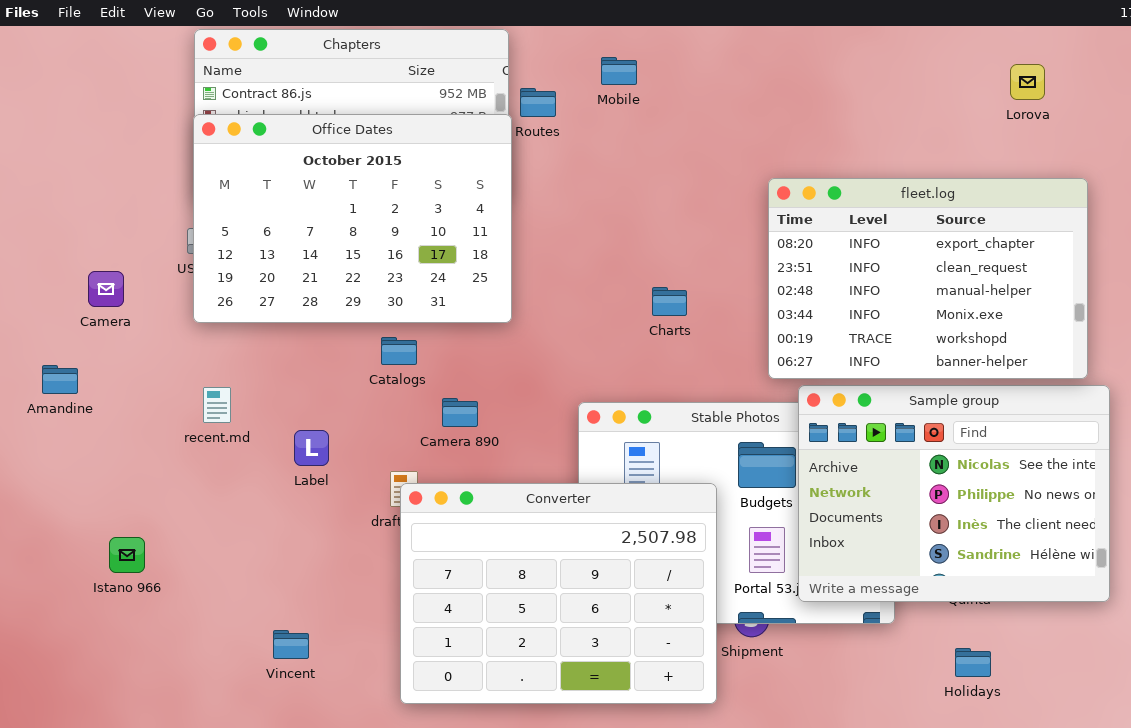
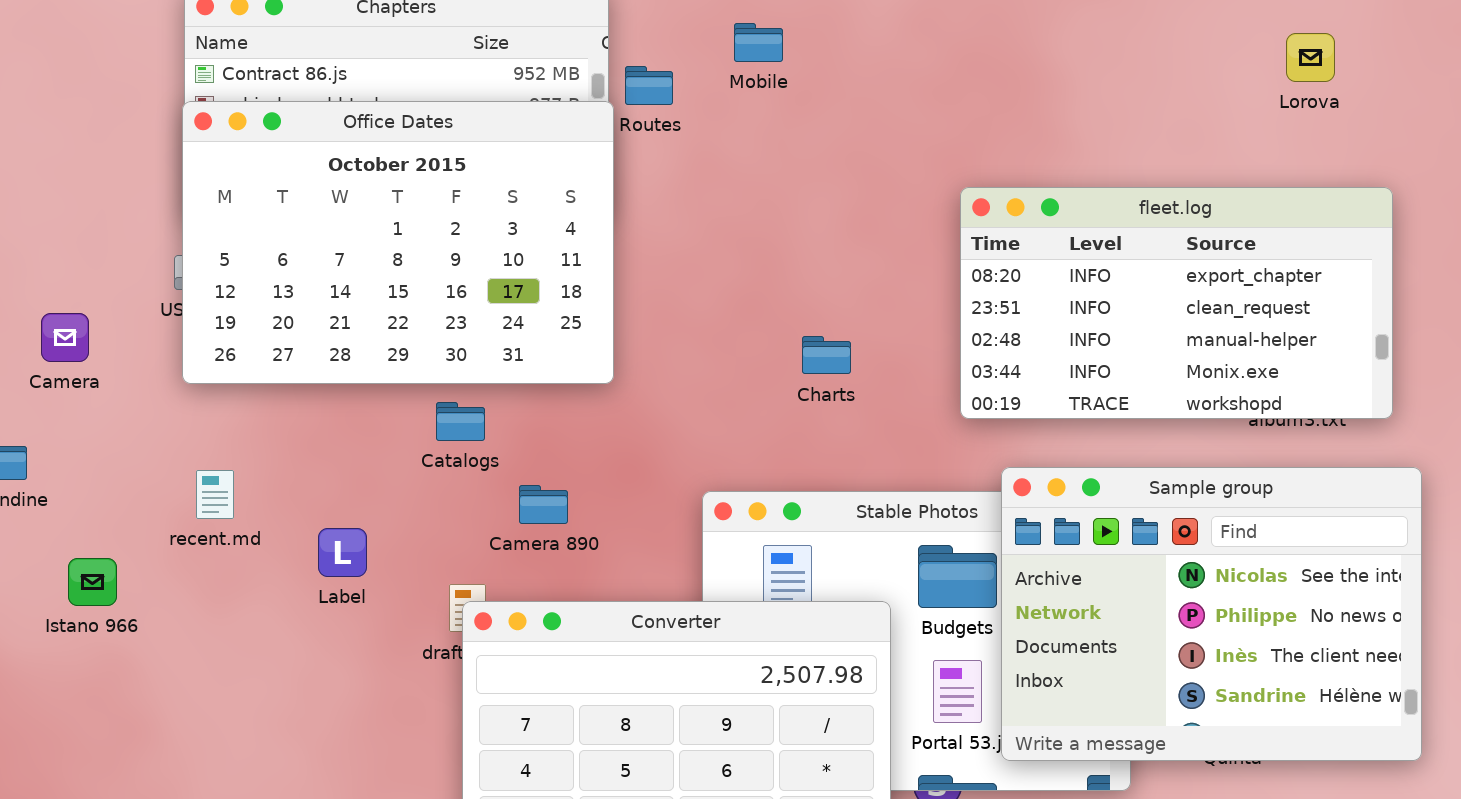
fleet.log: [768,178,1088,379] -> [960,187,1393,419], resized
Istano 966: [109,537,145,573] -> [68,558,117,606], moved

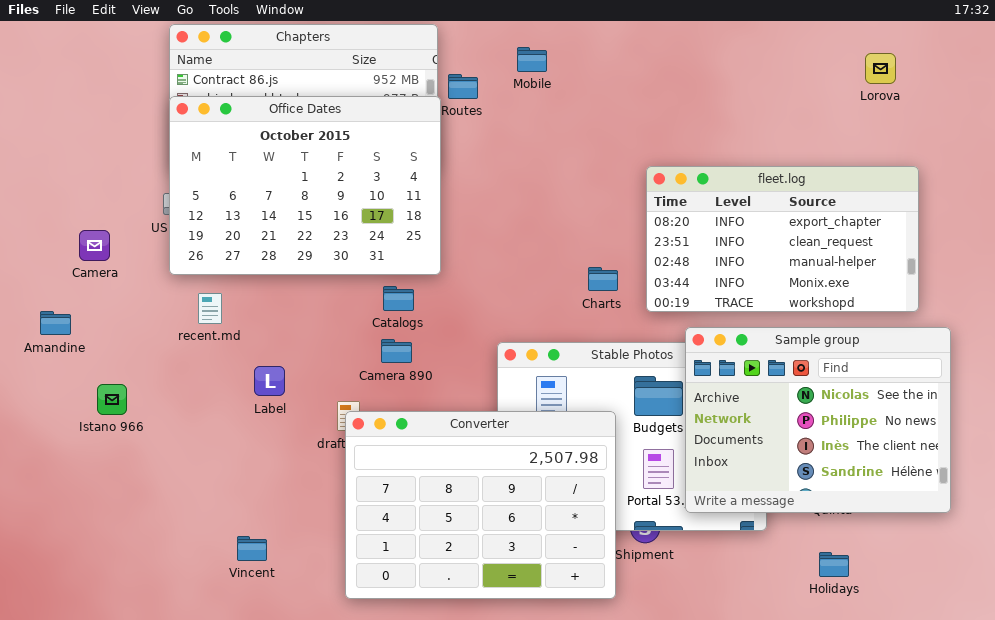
fleet.log: [960,187,1393,419] -> [646,166,919,312], moved
Charts: [802,336,851,374] -> [588,267,618,291], moved
Catalogs: [436,402,485,441] -> [383,286,414,311], moved
recent.md: [196,470,234,519] -> [198,293,222,324], moved

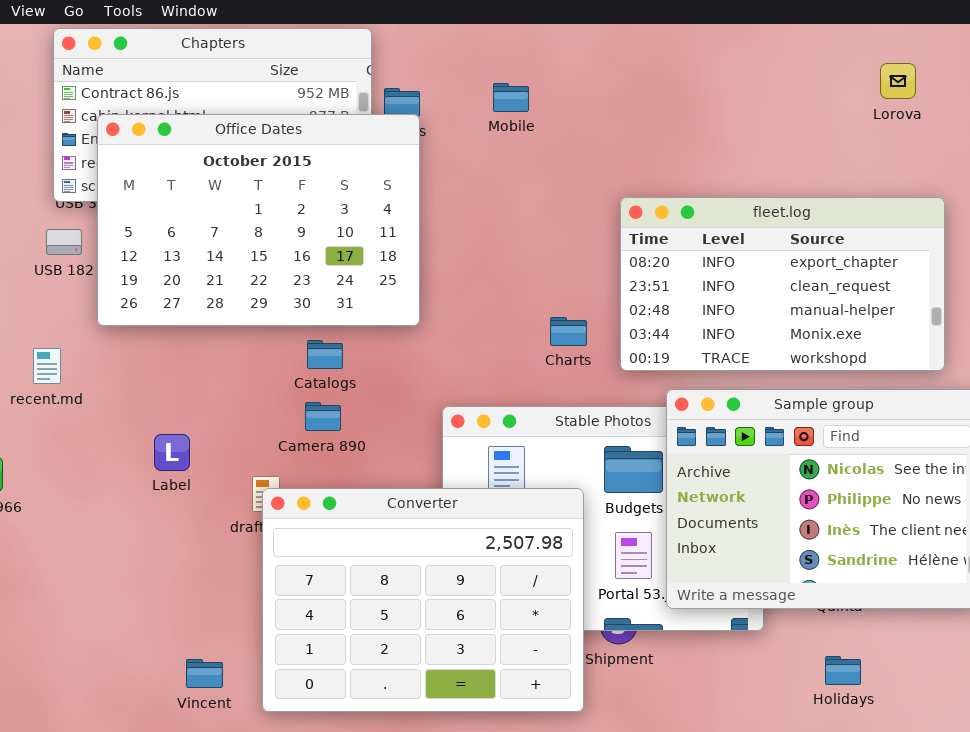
Mobile: [517,47,547,72] -> [493,83,529,112], moved
Office Dates: [169,96,441,275] -> [97,114,420,326], moved
recent.md: [198,293,222,324] -> [33,348,61,384], moved
Vincent: [237,536,267,561] -> [186,659,223,688], moved

